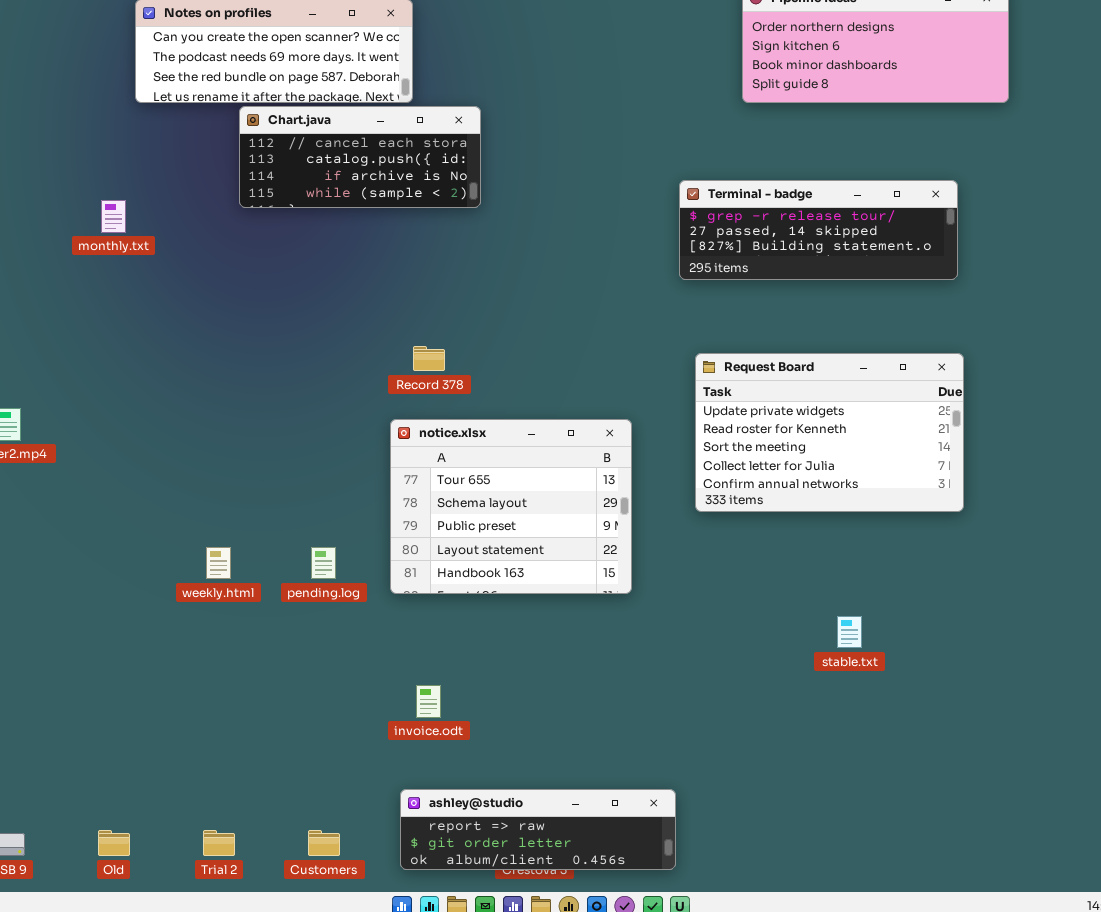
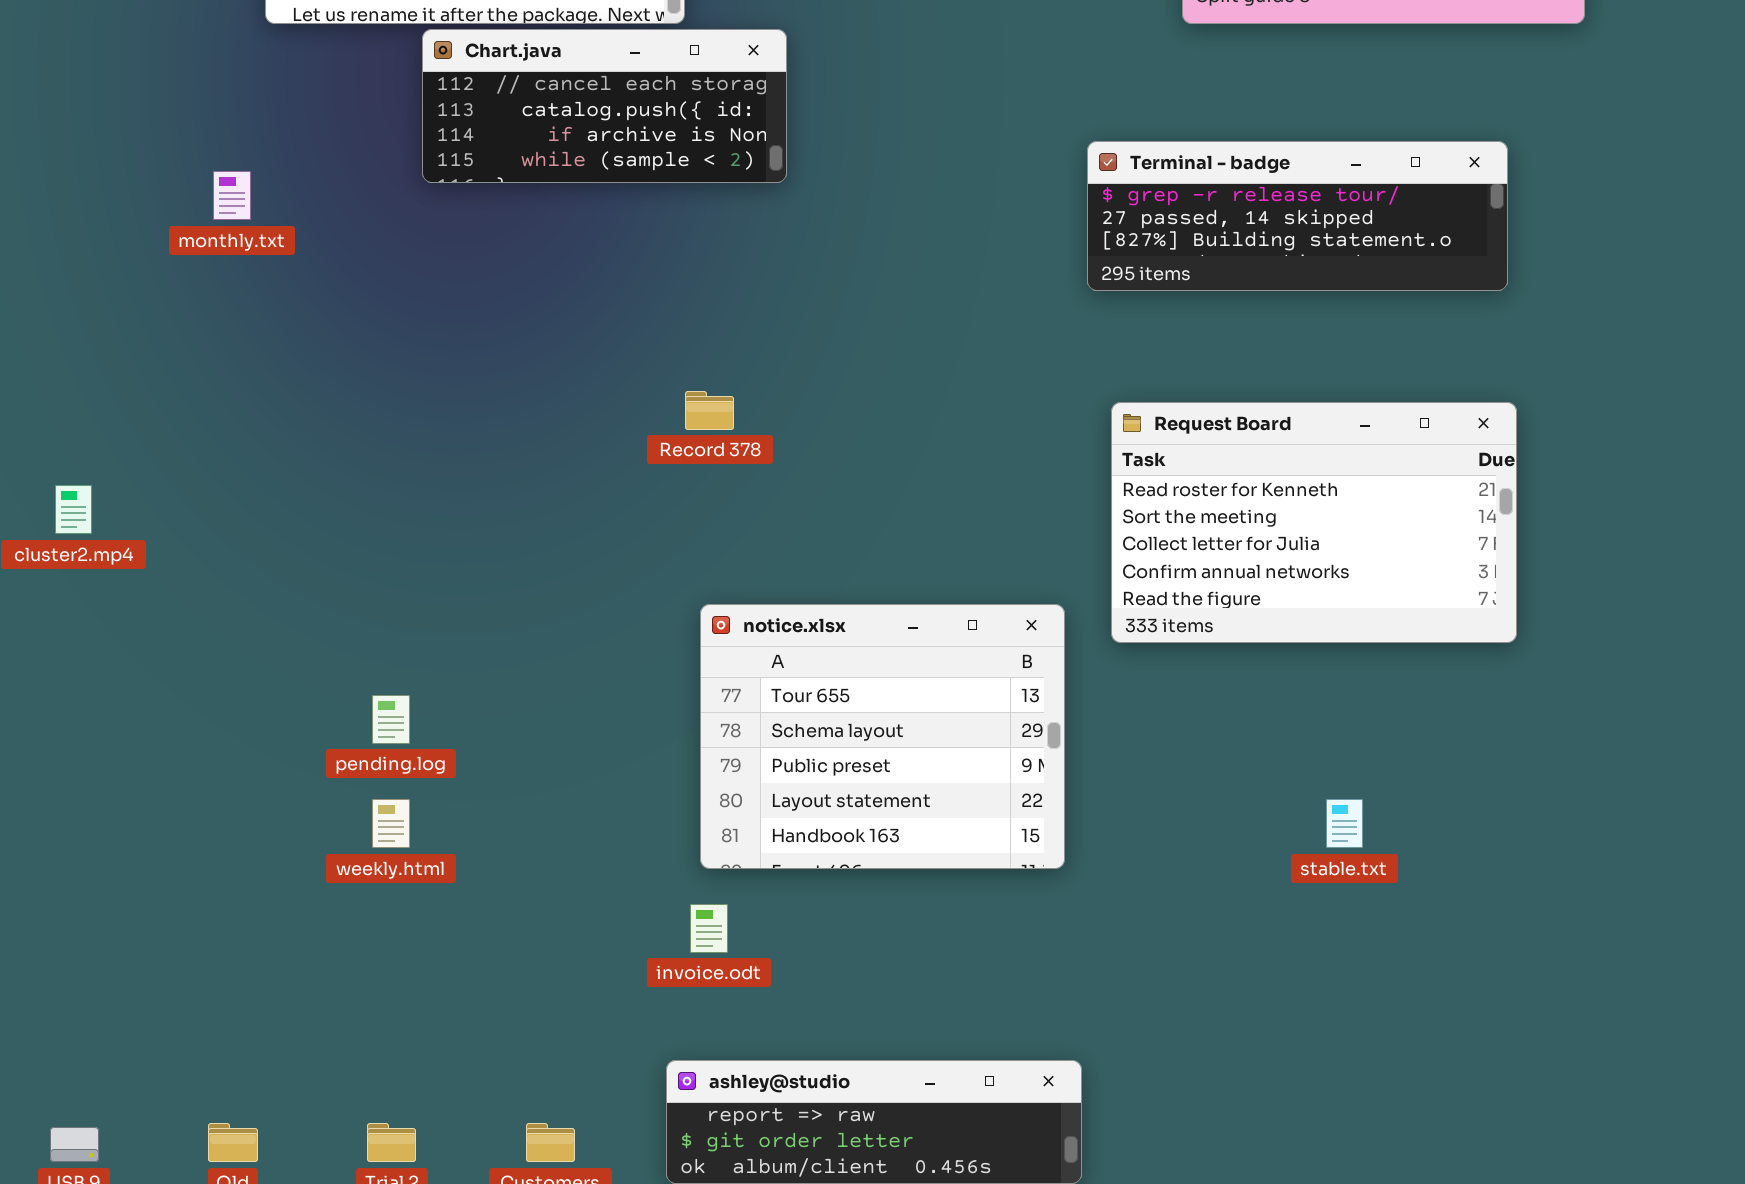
Request Board: [695,353,964,512] -> [1111,402,1517,643], scrolled down 1 row
notice.xlsx: [390,419,632,594] -> [700,604,1065,869], moved
weekly.html: [206,547,231,579] -> [372,799,410,848], moved
pending.log: [311,547,336,579] -> [372,695,410,744], moved

